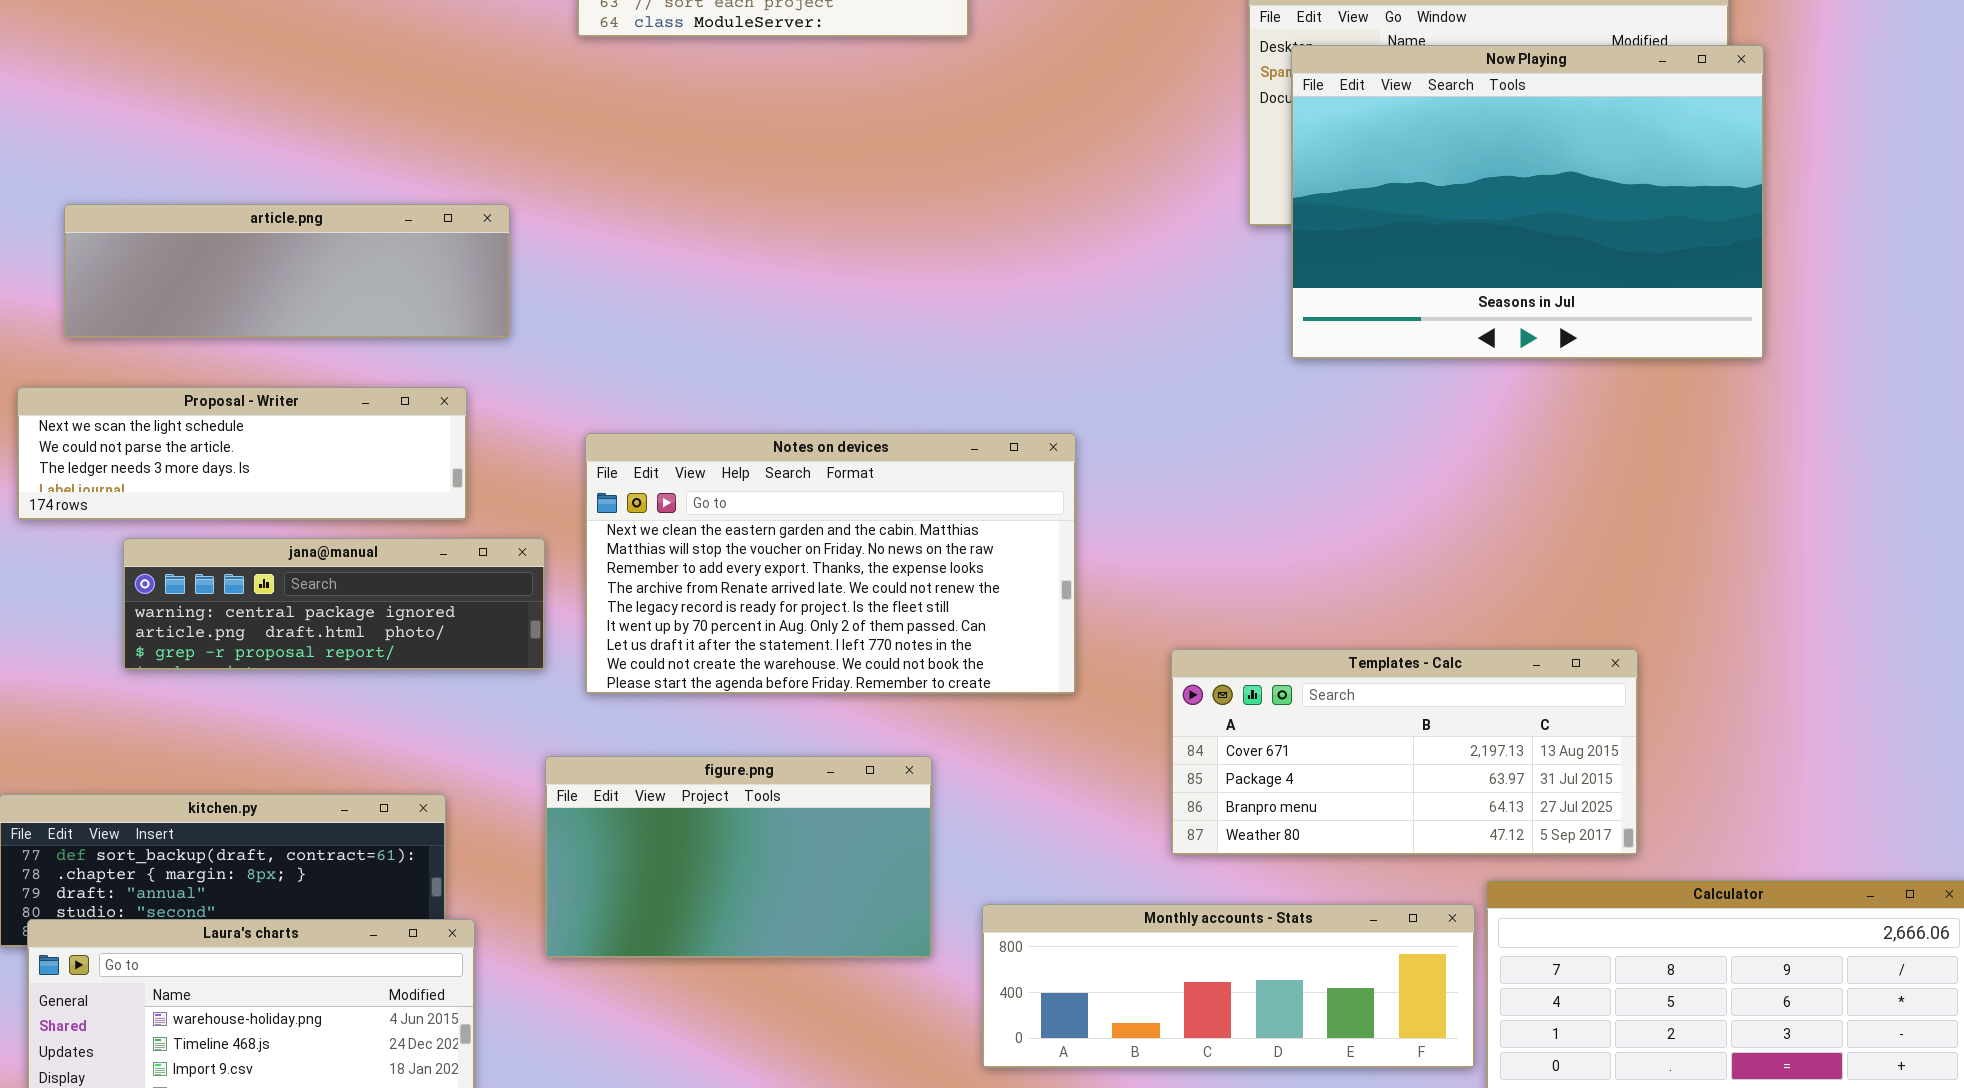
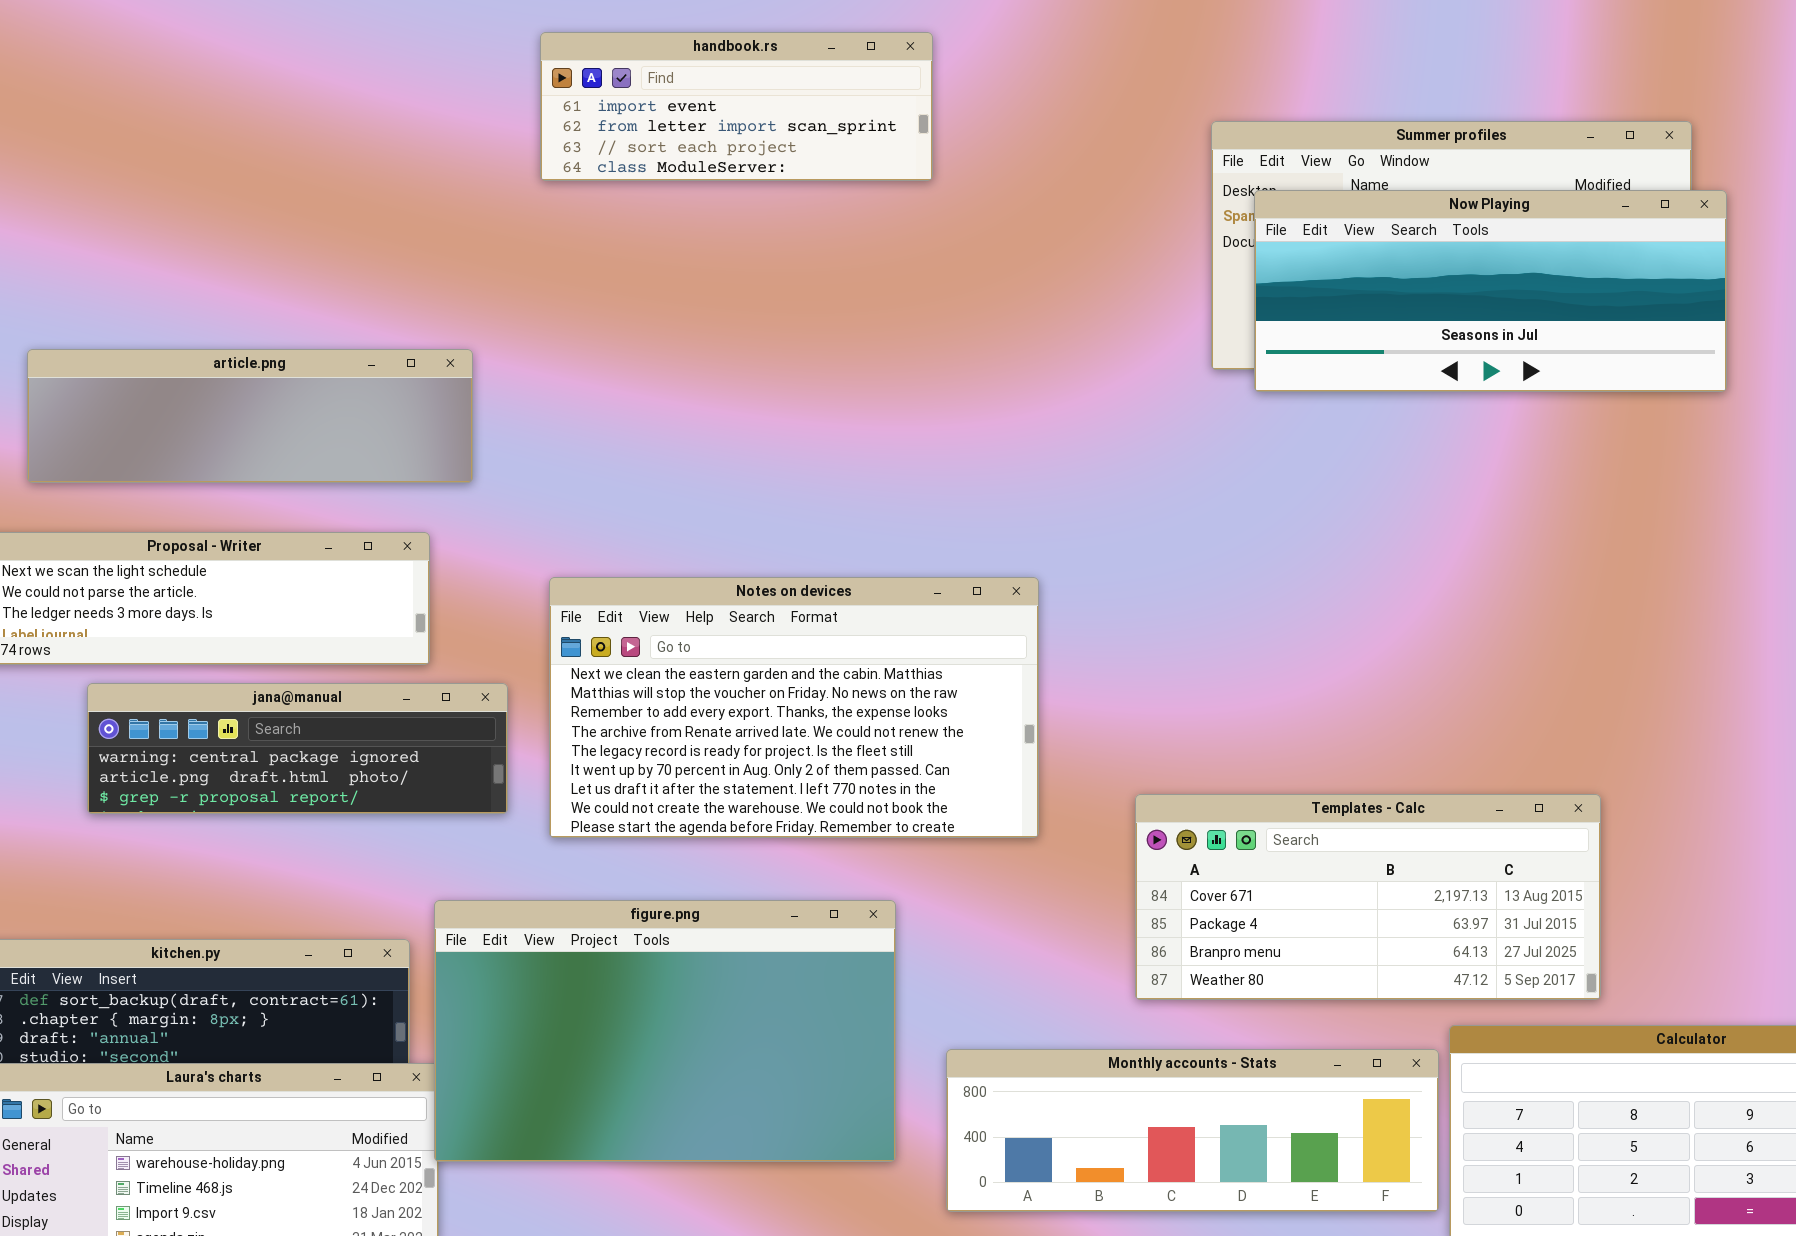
Now Playing: [1291,45,1764,359] -> [1254,190,1727,392], resized
figure.png: [545,756,932,958] -> [434,900,896,1162], resized

